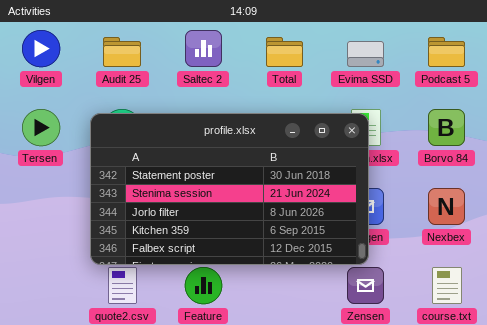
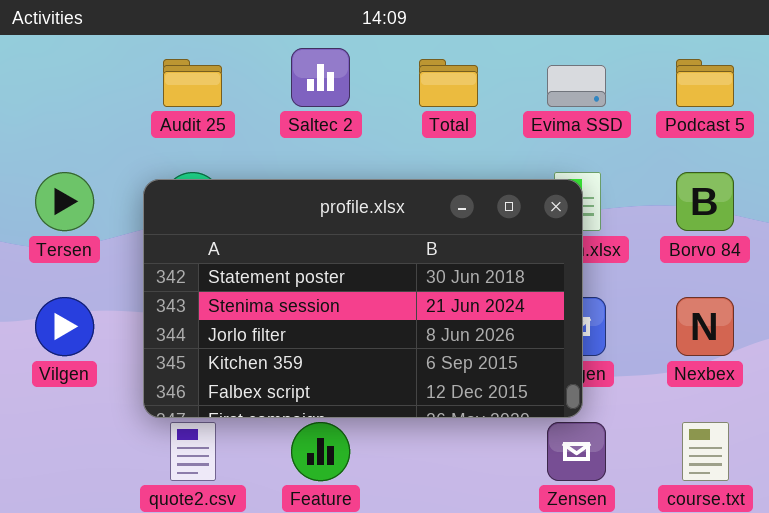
Vilgen: [22,30,60,67] -> [35,297,94,356], moved

